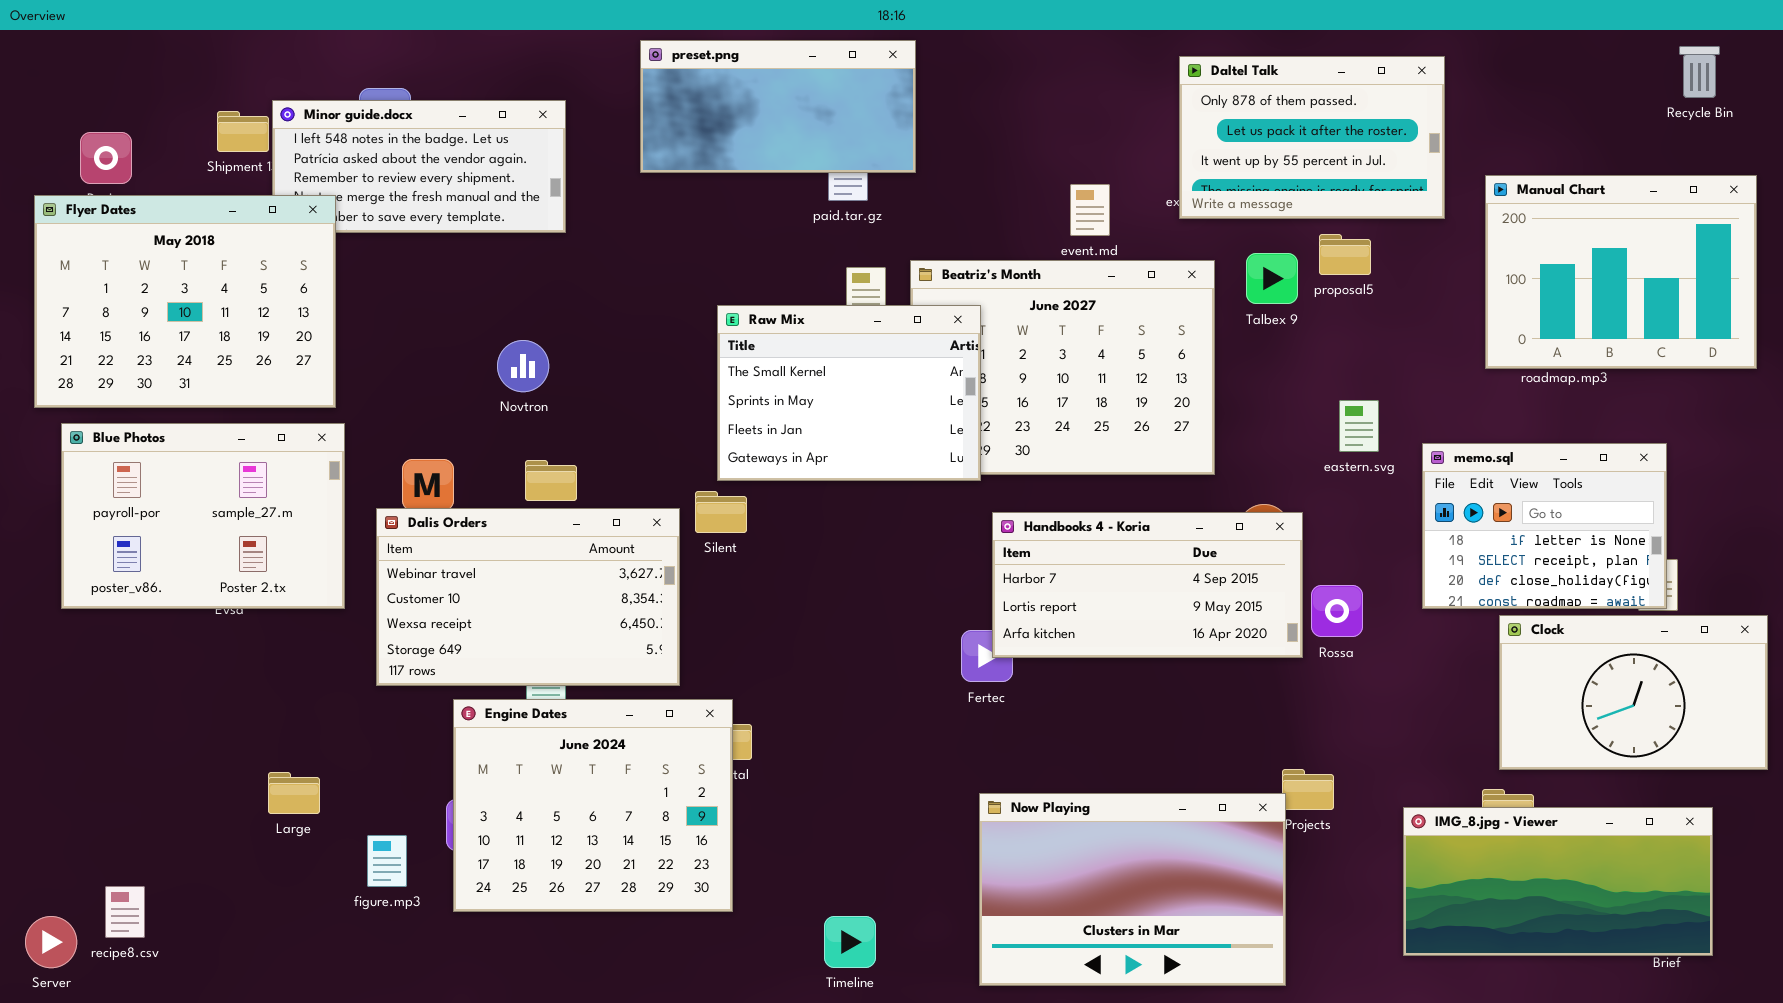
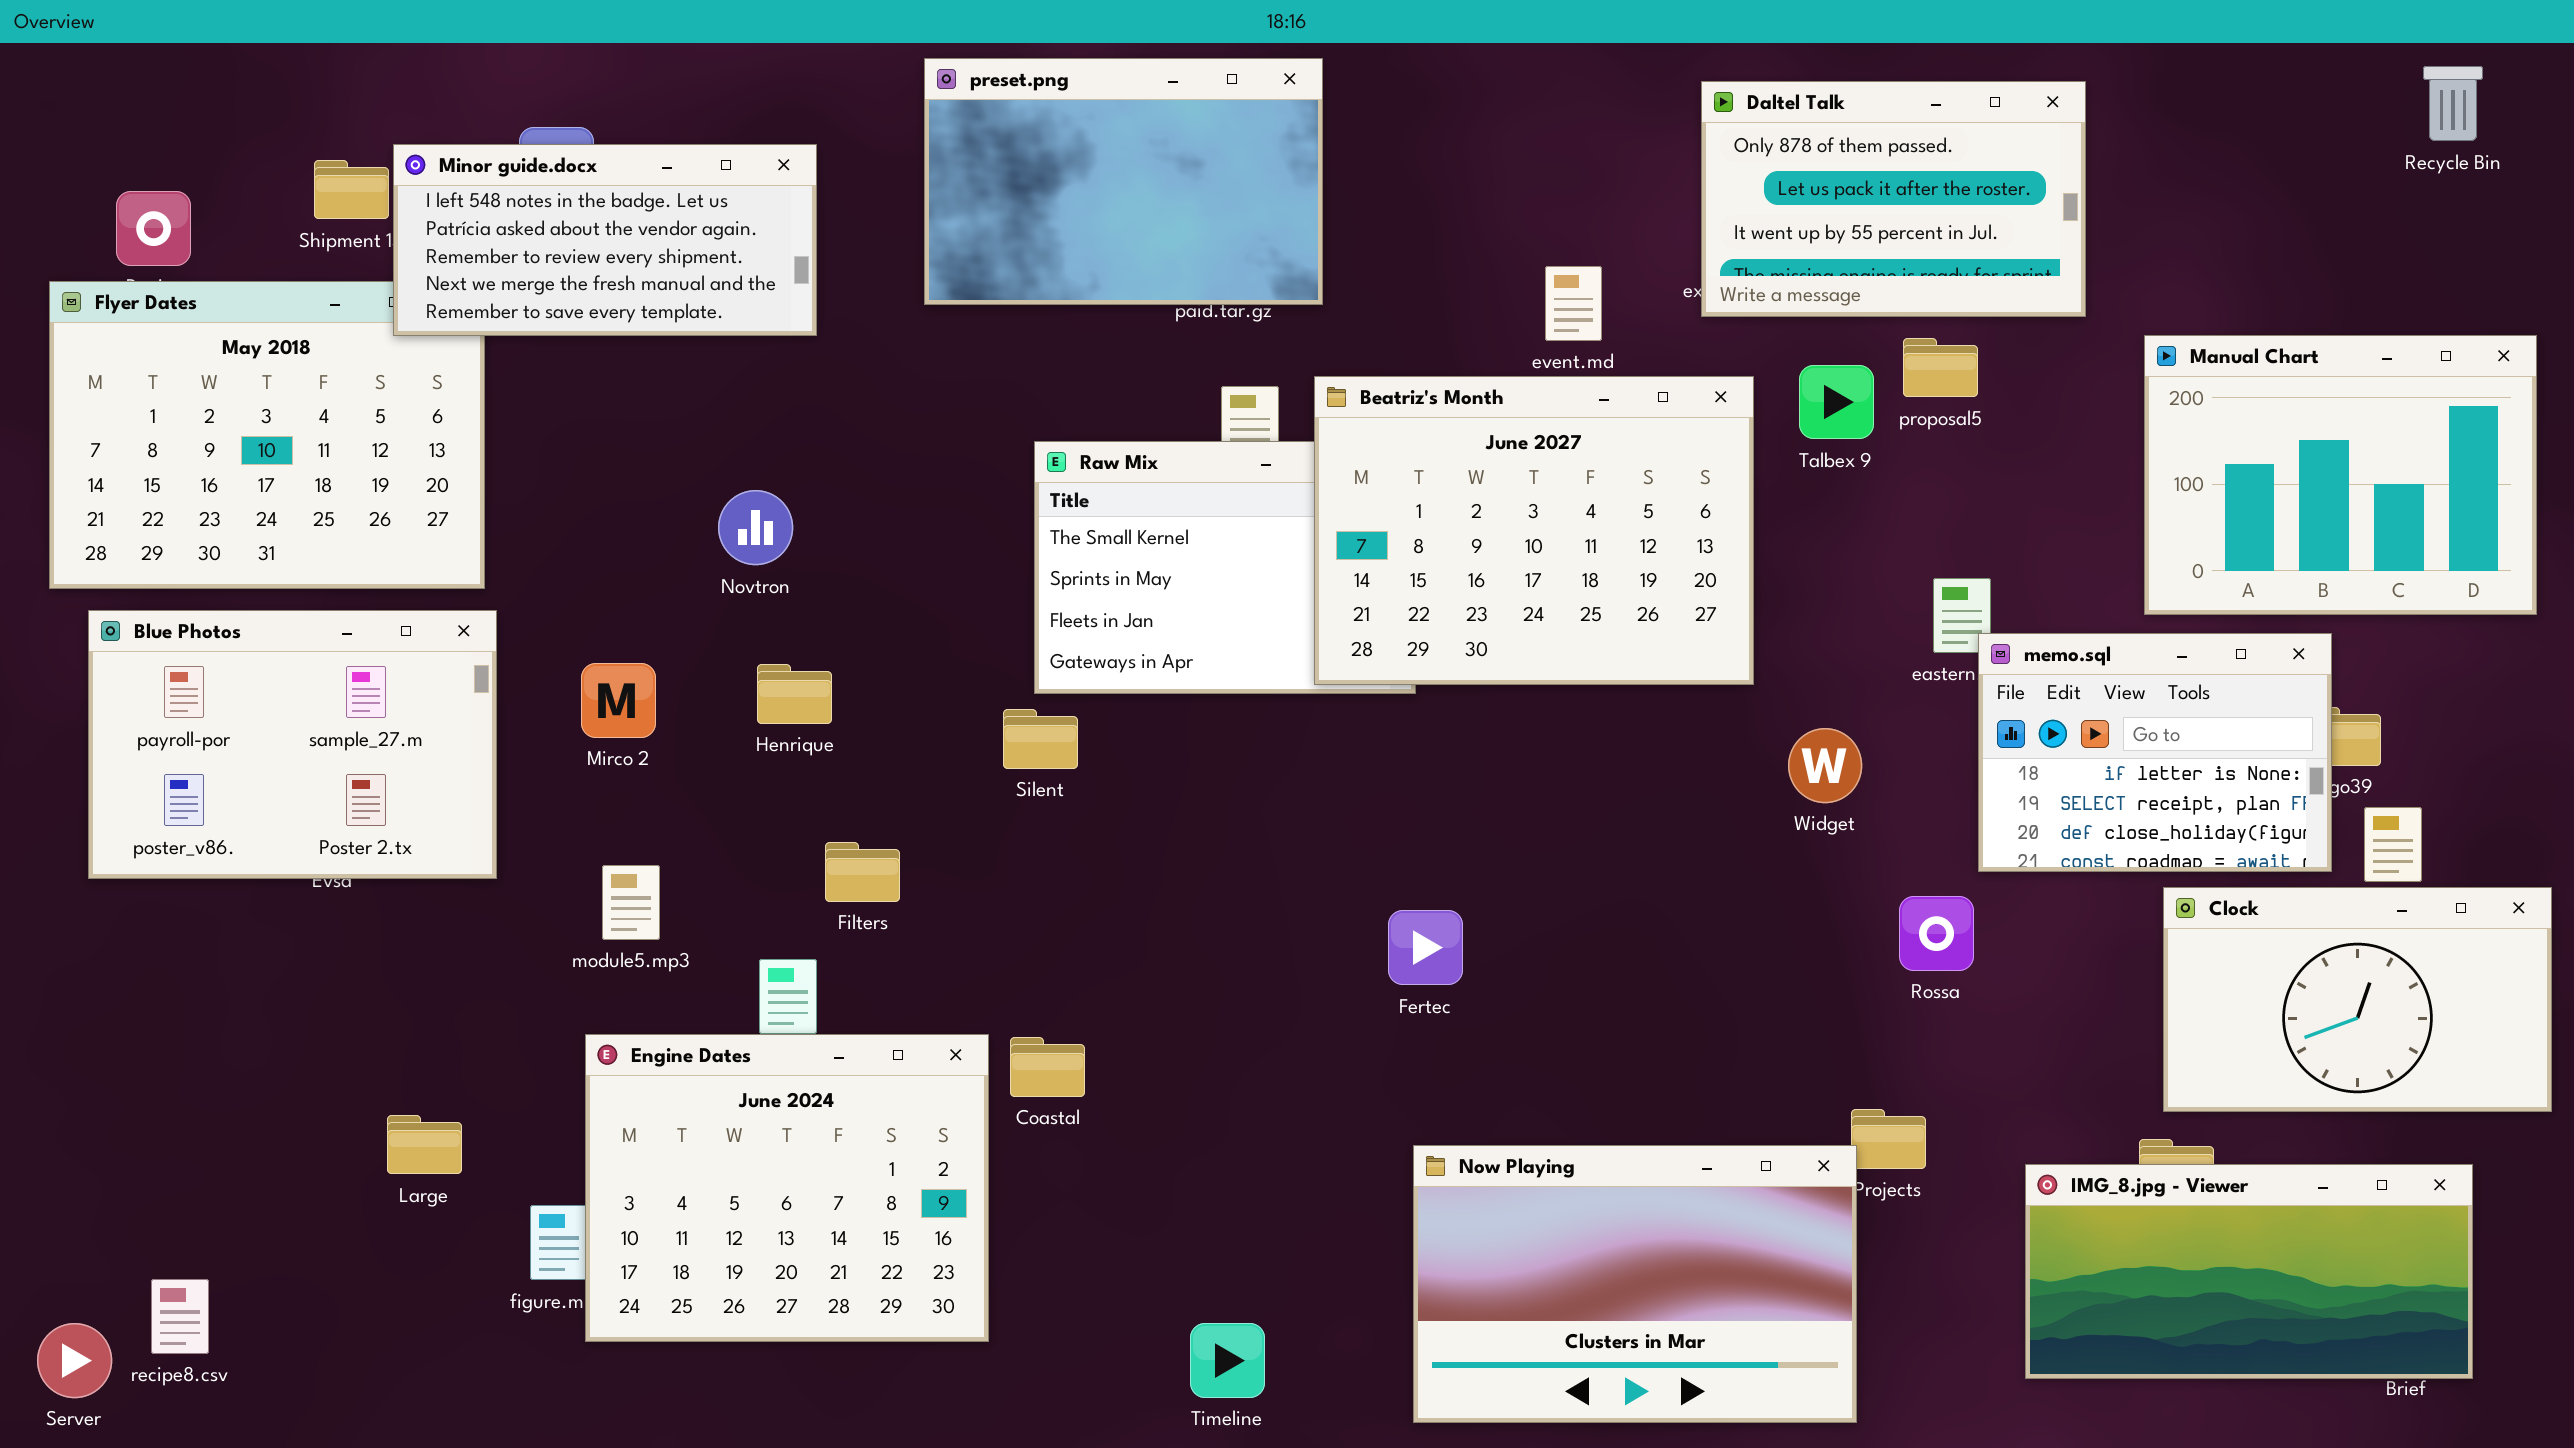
preset.png: [640,40,916,173] -> [924,58,1323,305], resized
Minor guide.docx: [272,100,566,233] -> [393,144,817,336], raised
Manual Chart: [1485,175,1757,369] -> [2144,335,2537,615], moved
Beatriz's Month: [910,260,1215,475] -> [1314,376,1754,685], raised
memo.sql: [1422,443,1667,609] -> [1978,633,2332,872], moved
Dalis Orders: [376,508,680,686] -> none, closed
Handbooks 4 - Koria: [992,512,1303,658] -> none, closed
Rossa: [1311,585,1363,637] -> [1899,896,1974,971], moved
Engine Dates: [453,699,733,912] -> [585,1034,989,1342], moved

